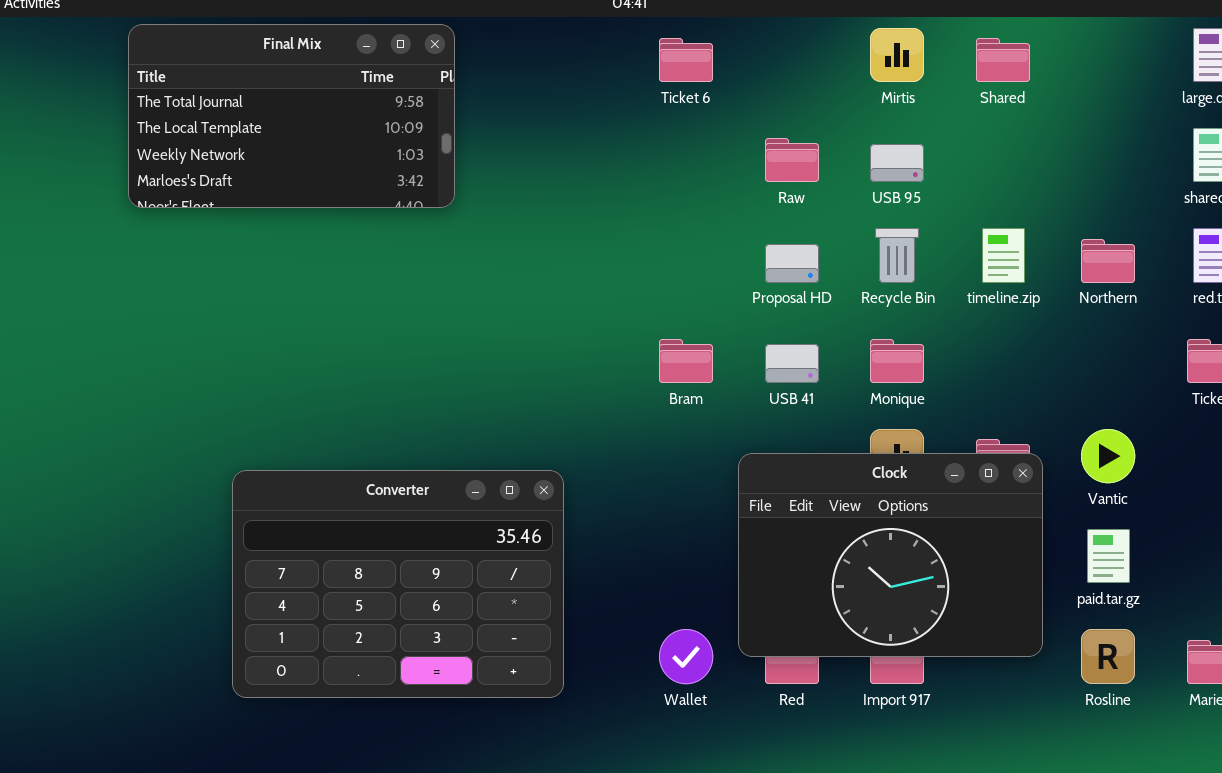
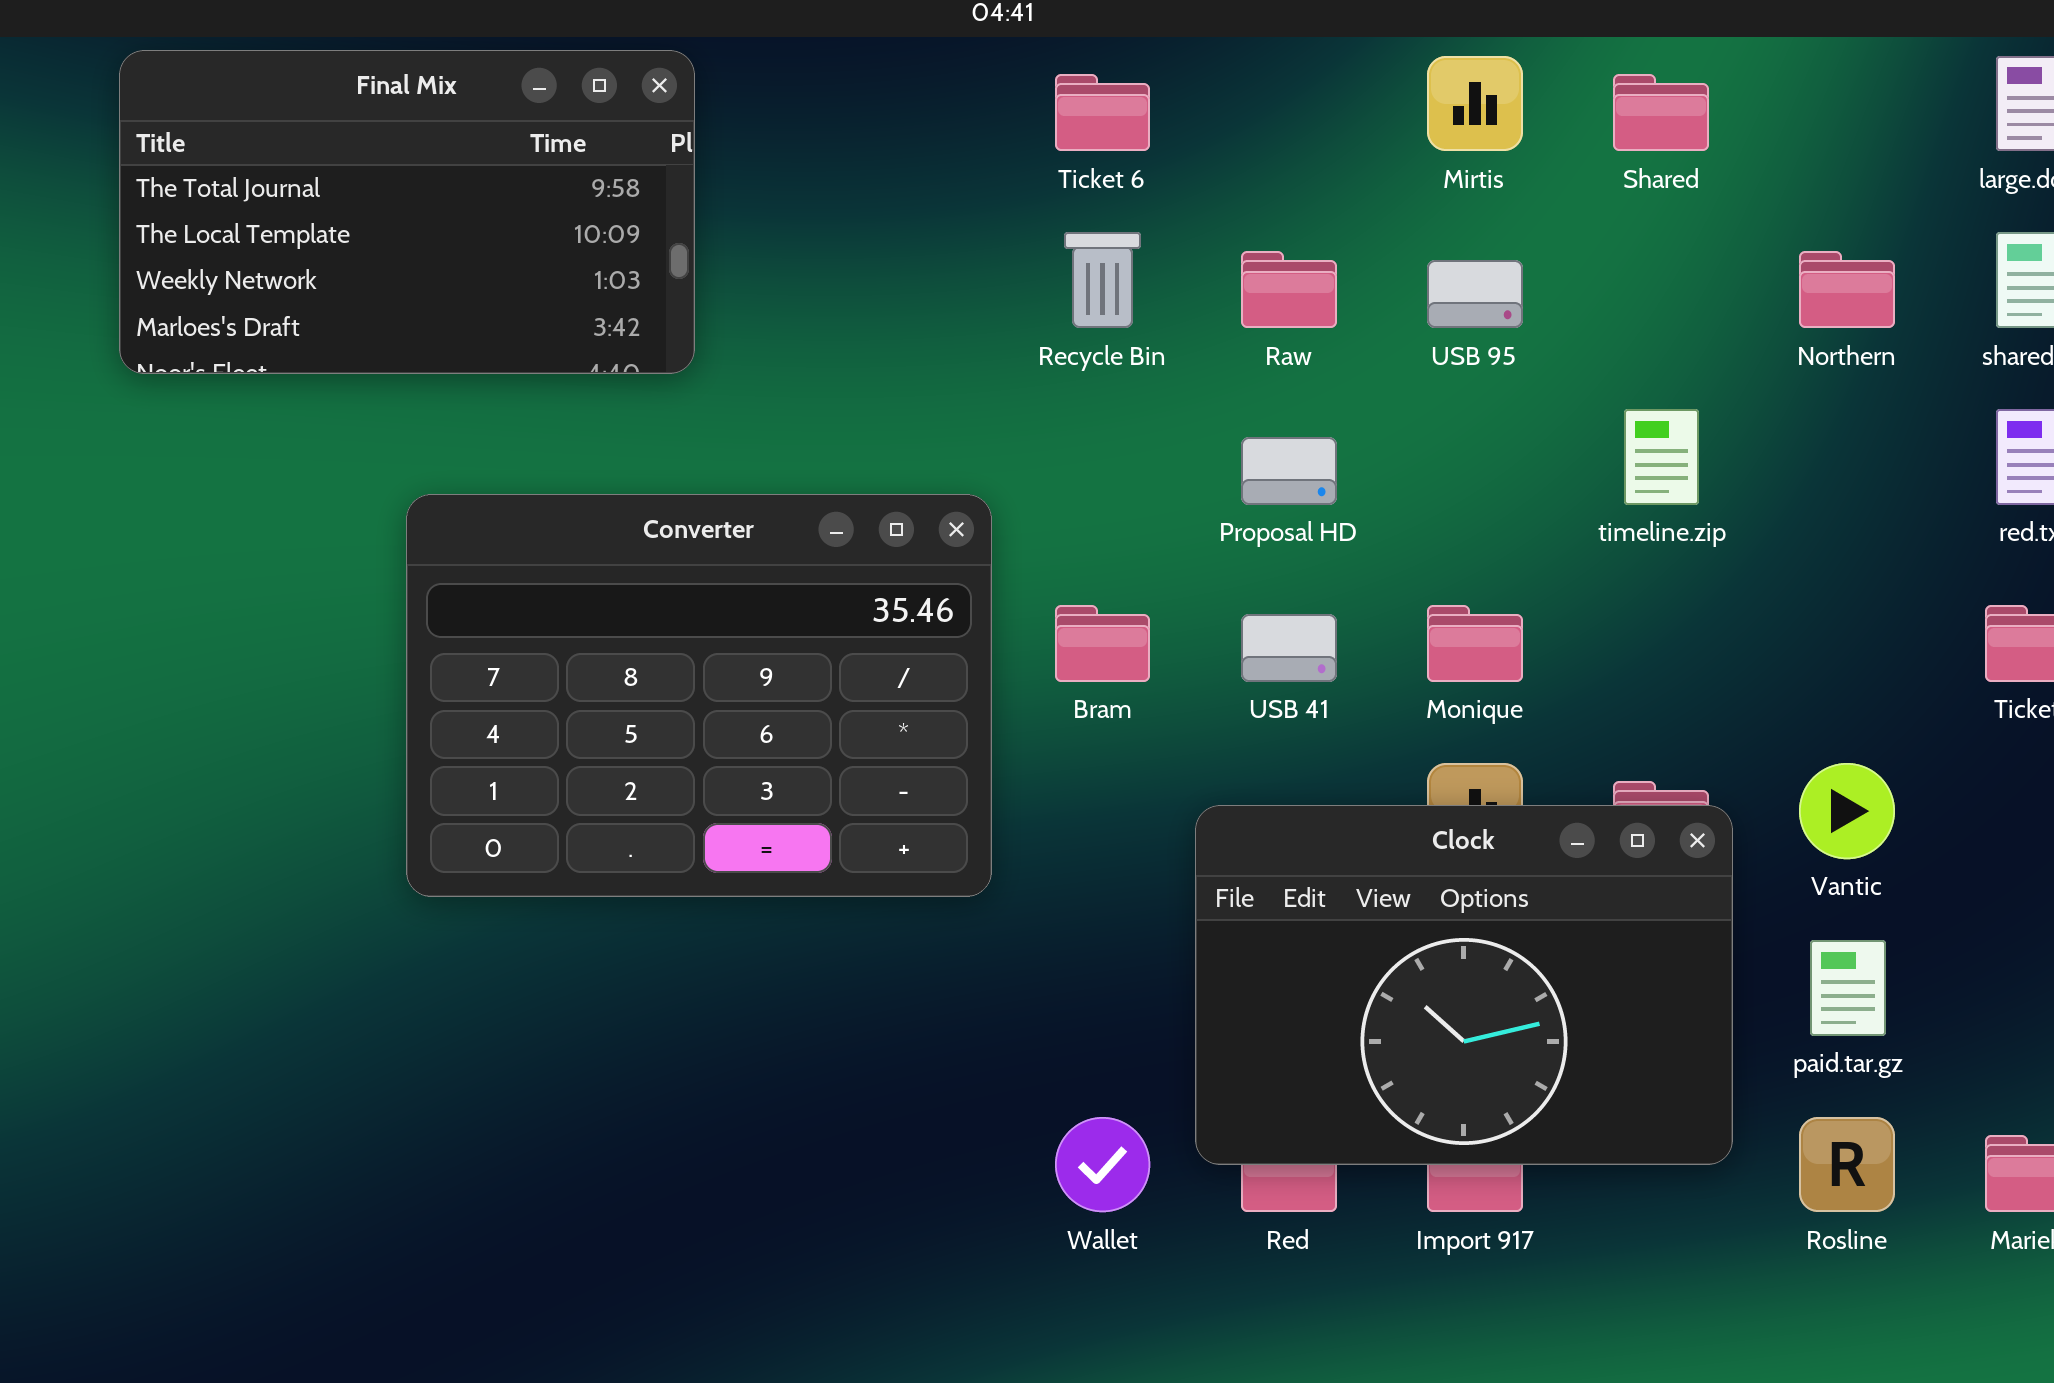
Recycle Bin: [875,228,919,283] -> [1064,232,1141,328], moved
Northern: [1081,239,1135,283] -> [1799,251,1895,328], moved
Converter: [232,470,564,698] -> [406,494,992,897], moved

